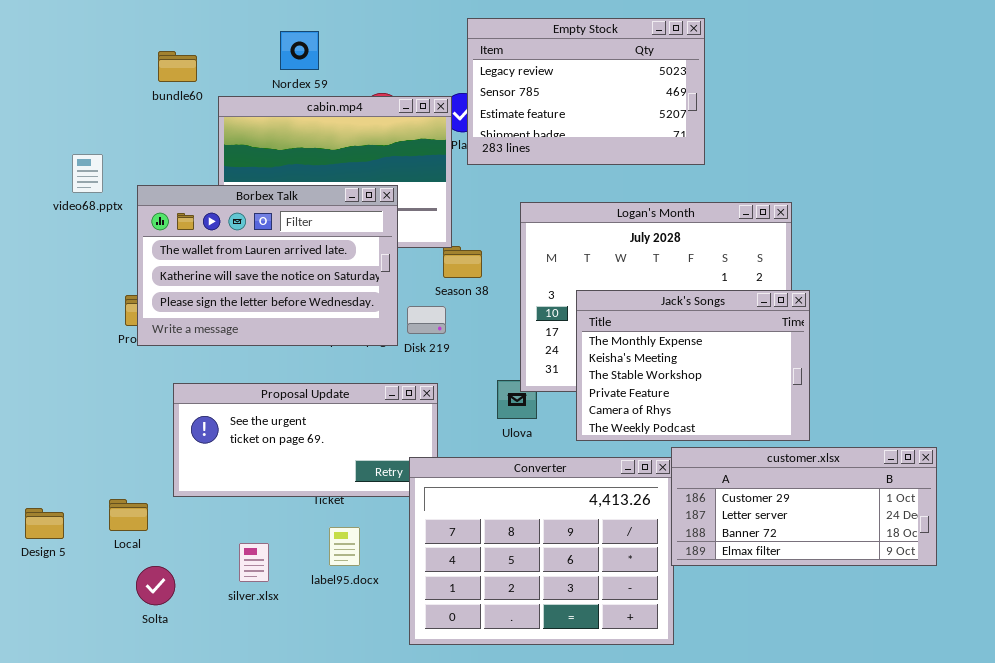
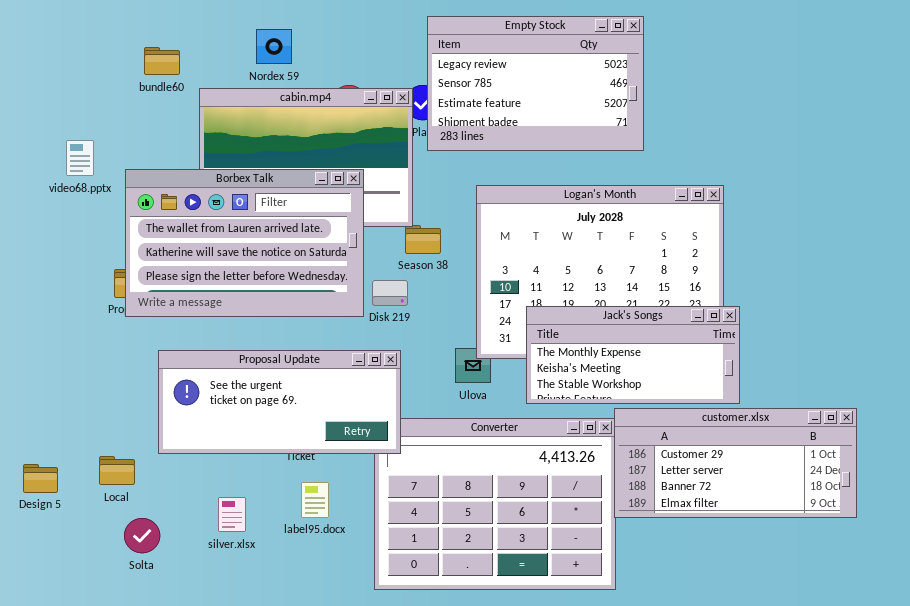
Jack's Songs: [576,290,810,441] -> [526,306,740,404], resized
Proposal Update: [173,383,438,497] -> [158,350,401,454], raised

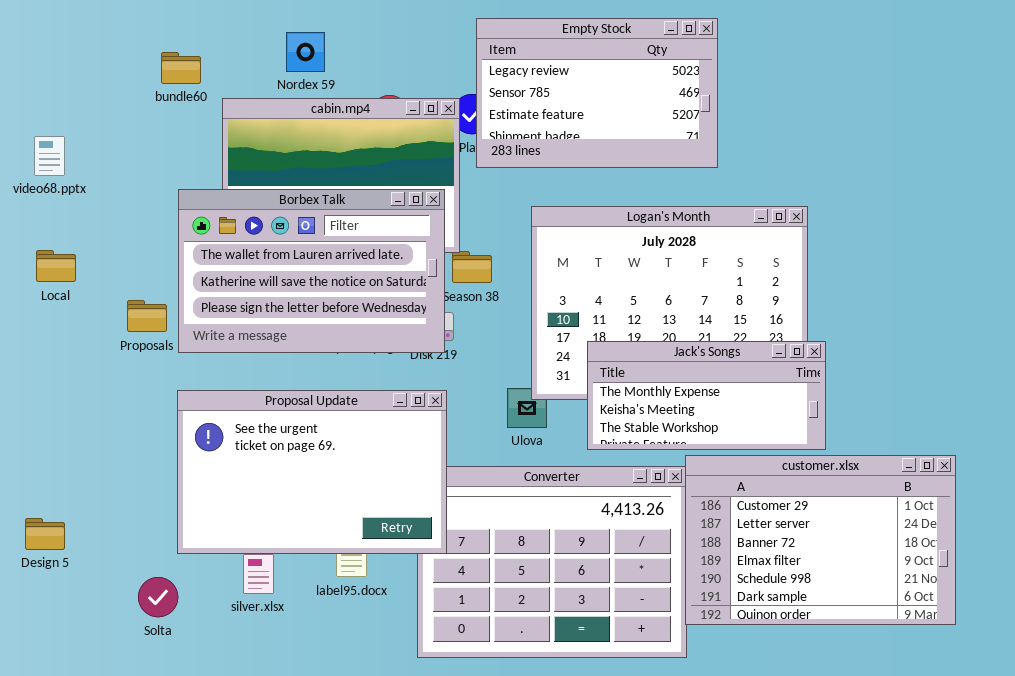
video68.pptx: [66,140,94,176] -> [34,136,65,176], moved
Borbex Talk: [125,169,364,317] -> [178,189,445,353], moved
Proposal Update: [158,350,401,454] -> [177,390,447,554], resized
customer.xlsx: [614,408,857,518] -> [685,455,956,625], resized
Local: [99,456,135,485] -> [36,250,76,282], moved

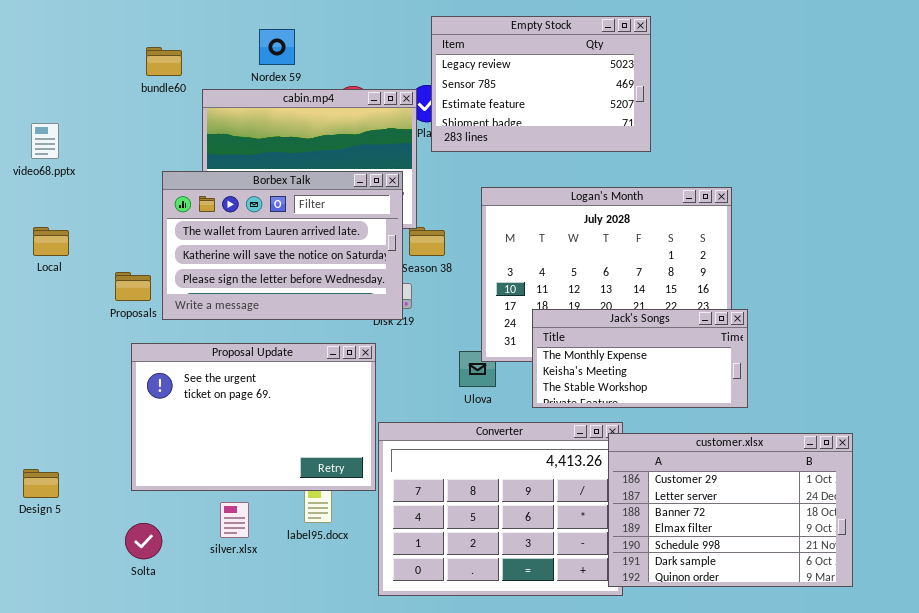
Proposal Update: [177,390,447,554] -> [131,343,376,491], moved
customer.xlsx: [685,455,956,625] -> [608,433,853,587], moved

